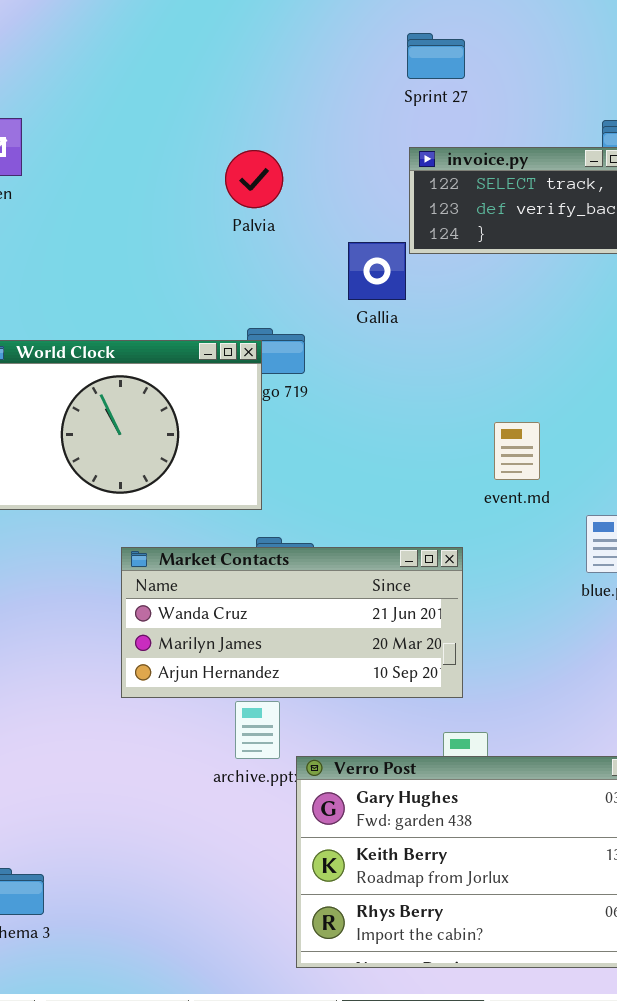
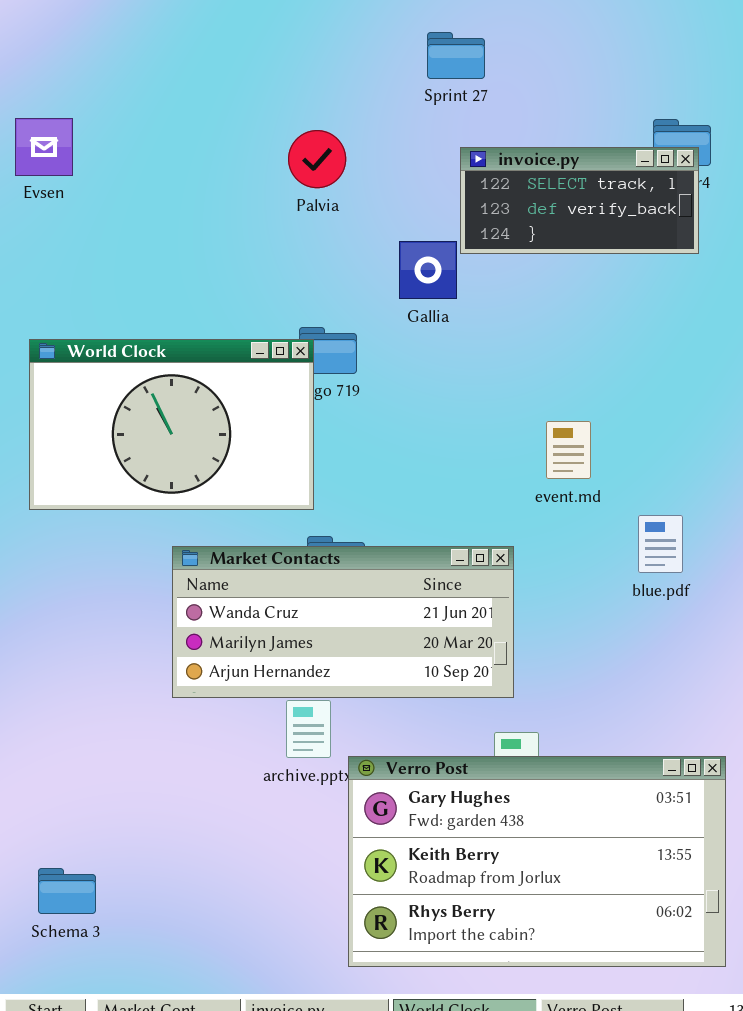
Sprint 27: [407,33,465,79] -> [427,32,485,79], moved
Palvia: [225,150,283,208] -> [288,130,346,188], moved

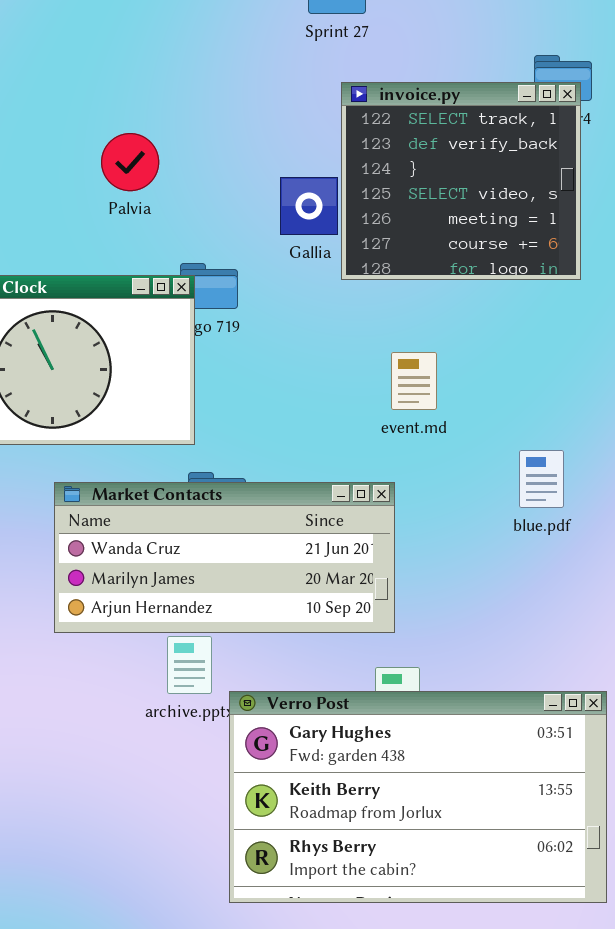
Palvia: [288,130,346,188] -> [101,133,159,191], moved
invoice.py: [460,147,699,254] -> [341,82,581,280], resized
event.md: [546,421,591,479] -> [391,352,437,410], moved

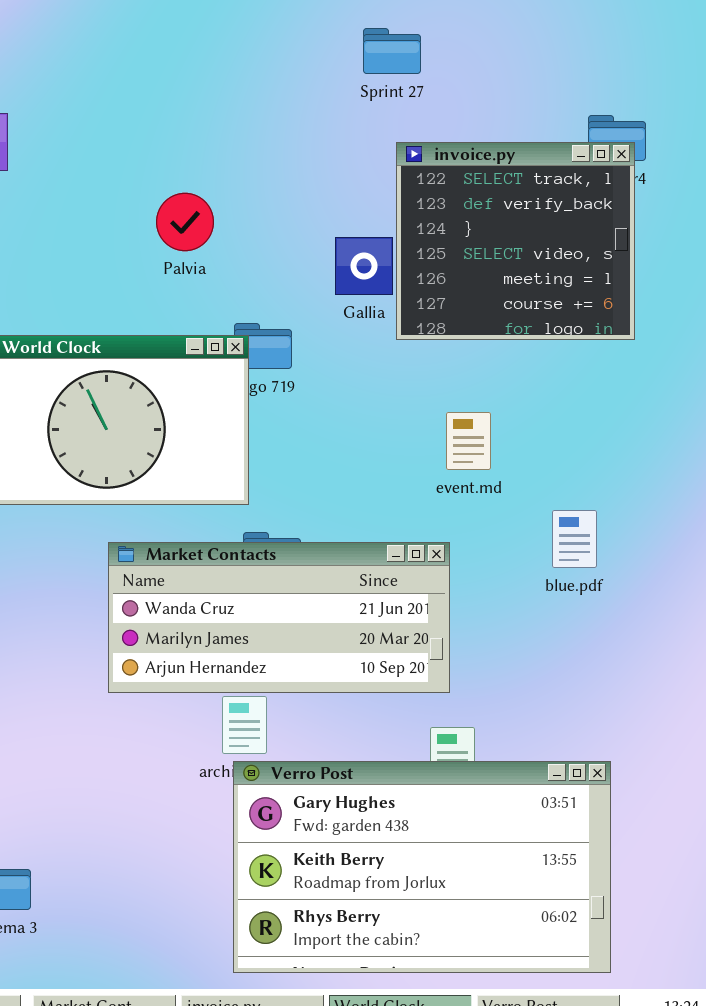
blue.pdf: [519,450,564,508] -> [552,510,597,568], moved
Verro Post: [229,691,607,903] -> [233,761,611,973], moved

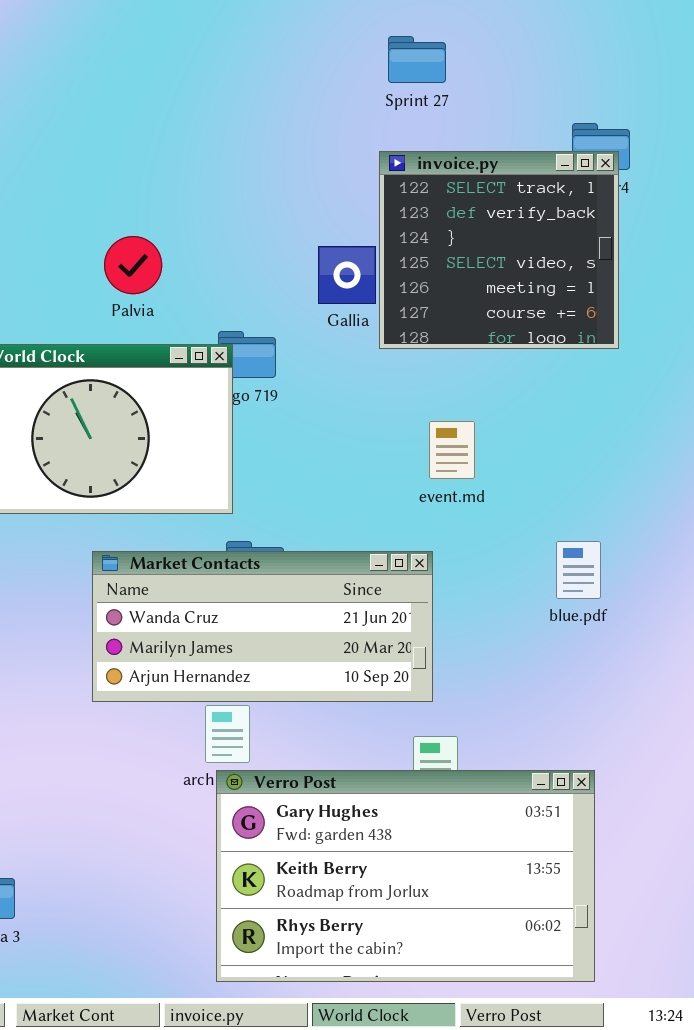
Sprint 27: [363,28,421,74] -> [388,36,446,83], moved
Palvia: [156,193,214,251] -> [104,236,162,294], moved
blue.pdf: [552,510,597,568] -> [556,541,601,599], moved

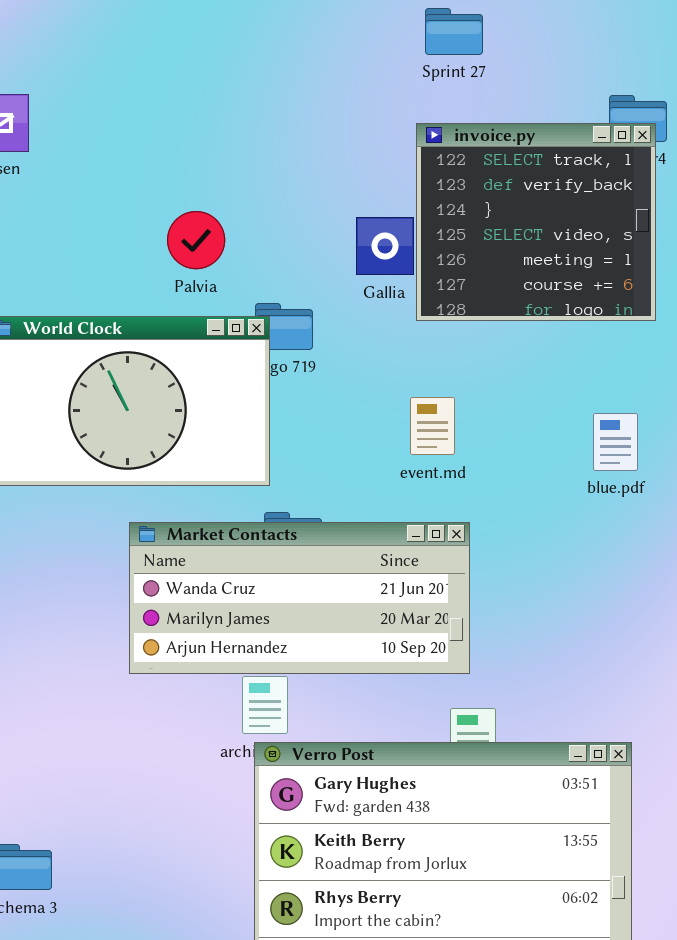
Palvia: [104,236,162,294] -> [167,211,225,269], moved
event.md: [429,421,475,479] -> [410,397,455,455], moved
blue.pdf: [556,541,601,599] -> [593,413,638,471], moved

